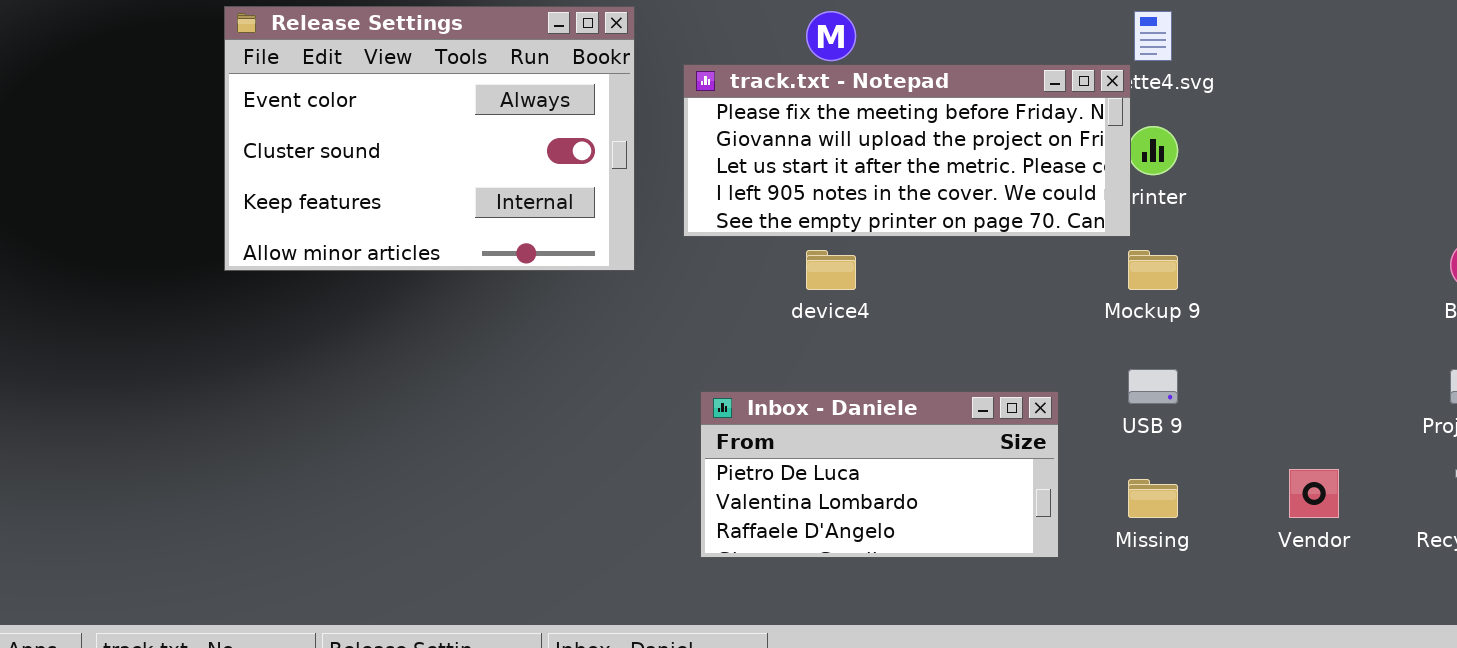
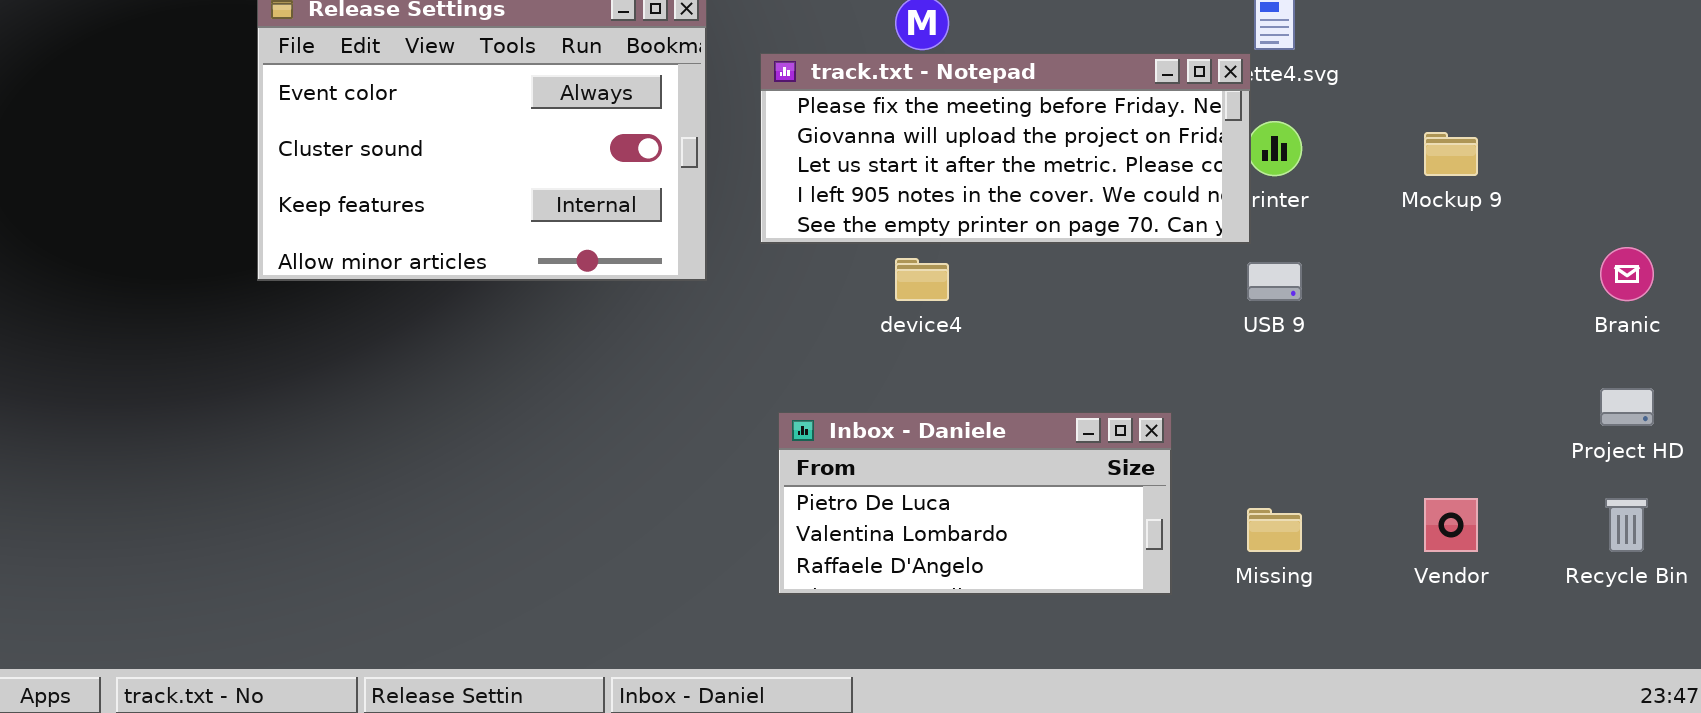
Mockup 9: [1128,250,1178,290] -> [1424,132,1478,176], moved
USB 9: [1128,369,1178,404] -> [1247,262,1302,301], moved

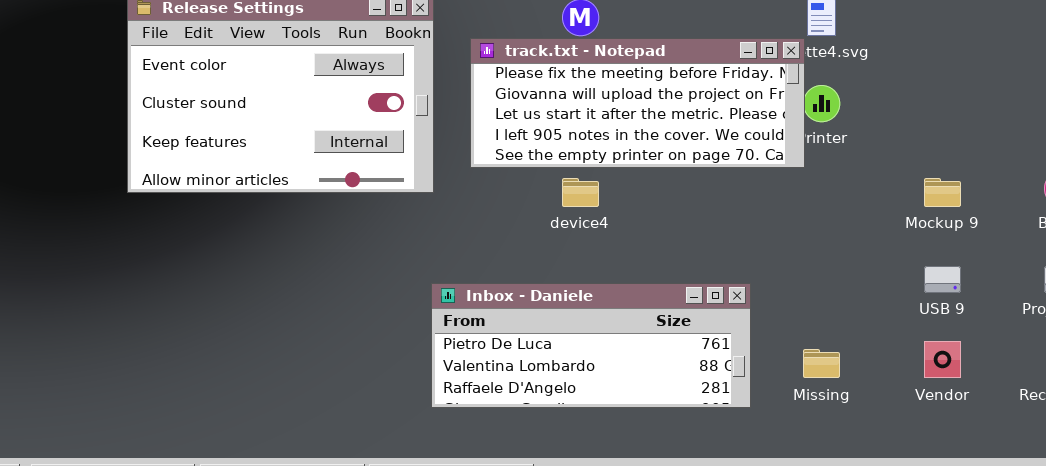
Mockup 9: [1424,132,1478,176] -> [924,178,961,207], moved
USB 9: [1247,262,1302,301] -> [924,266,961,293], moved
Inbox - Daniele: [778,412,1172,595] -> [431,283,751,408], resized

